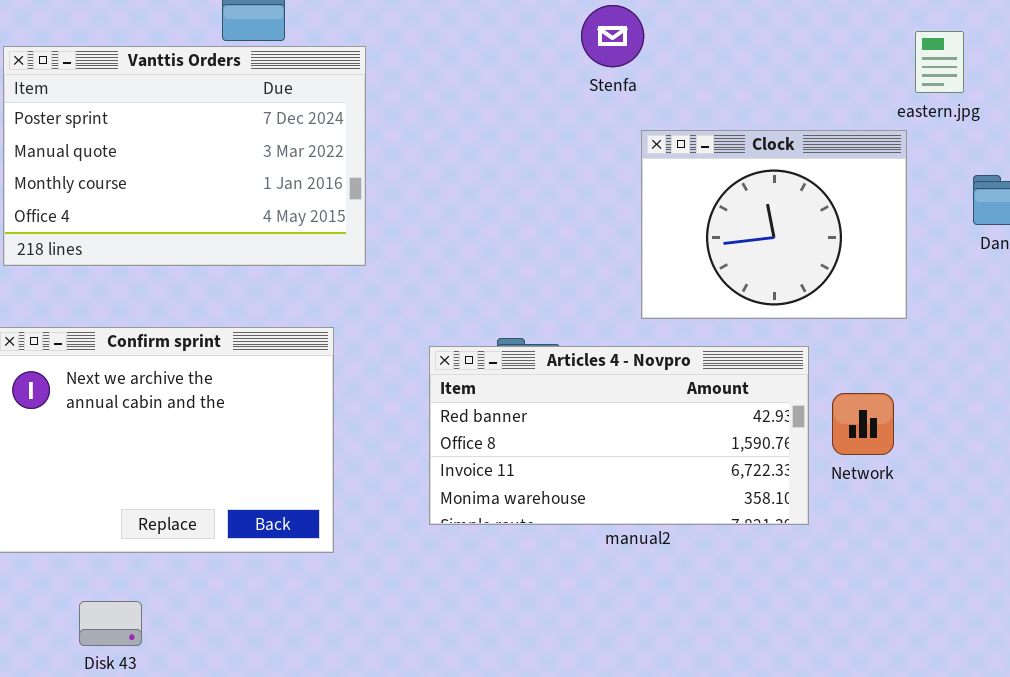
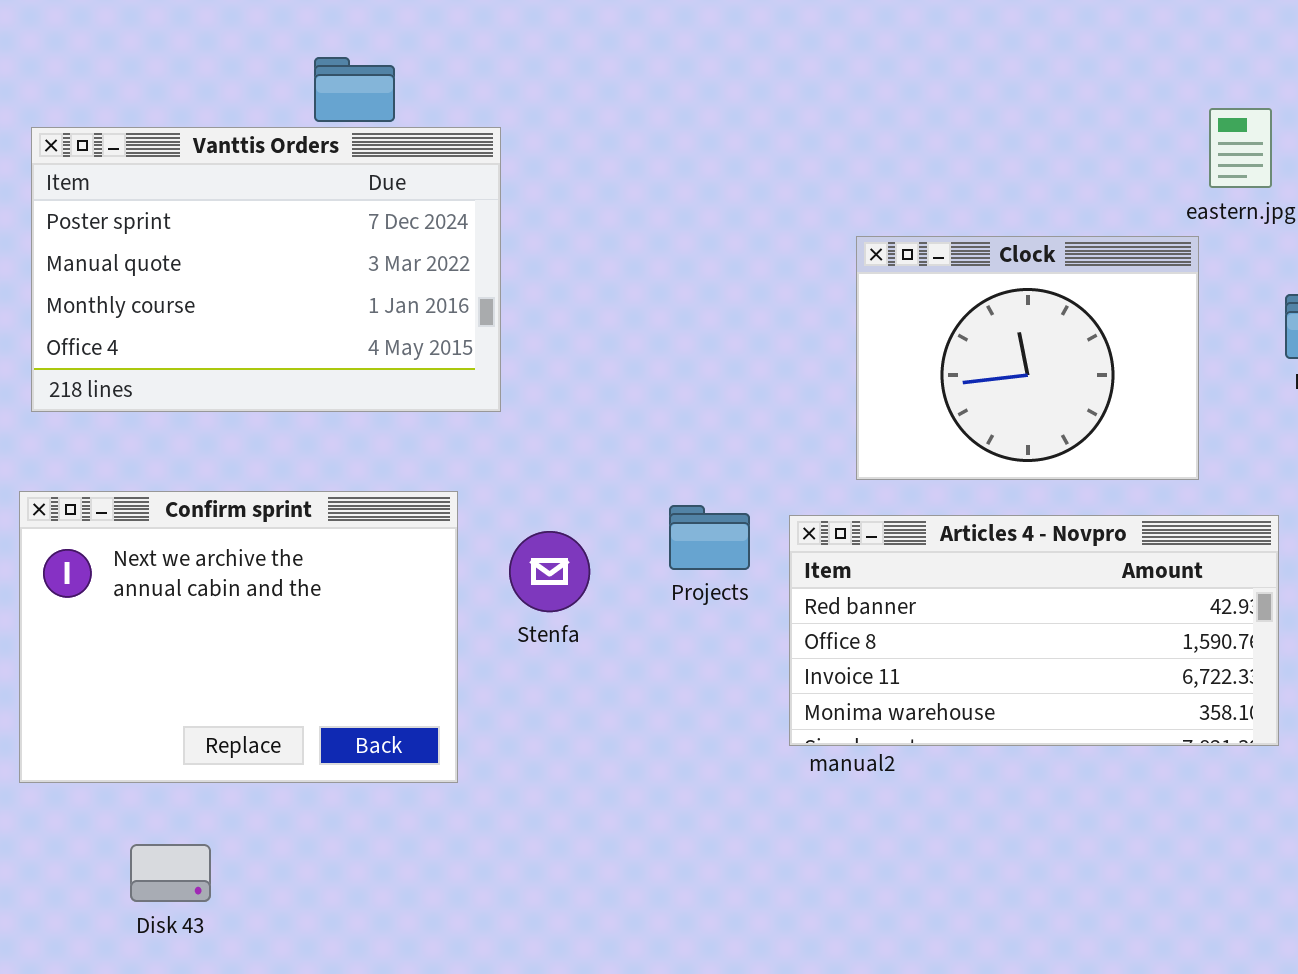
Stenfa: [581,5,644,67] -> [509,531,590,612], moved
Articles 4 - Novpro: [429,346,809,525] -> [789,515,1279,746], moved

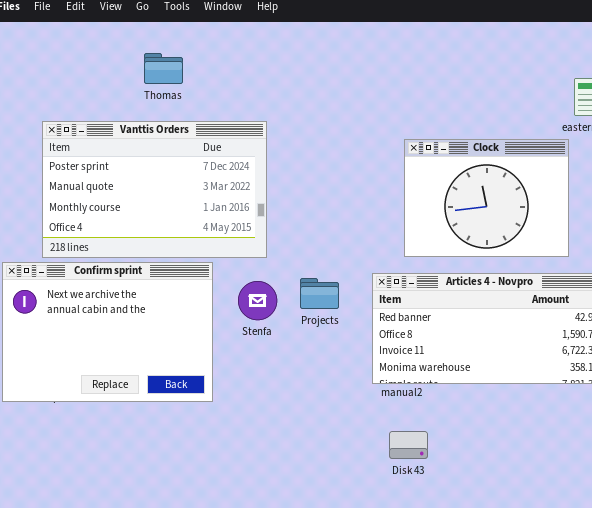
Vanttis Orders: [31,127,501,412] -> [42,121,267,258], moved
Projects: [669,505,750,570] -> [300,278,339,309], moved
Disk 43: [130,844,211,902] -> [389,431,428,459], moved

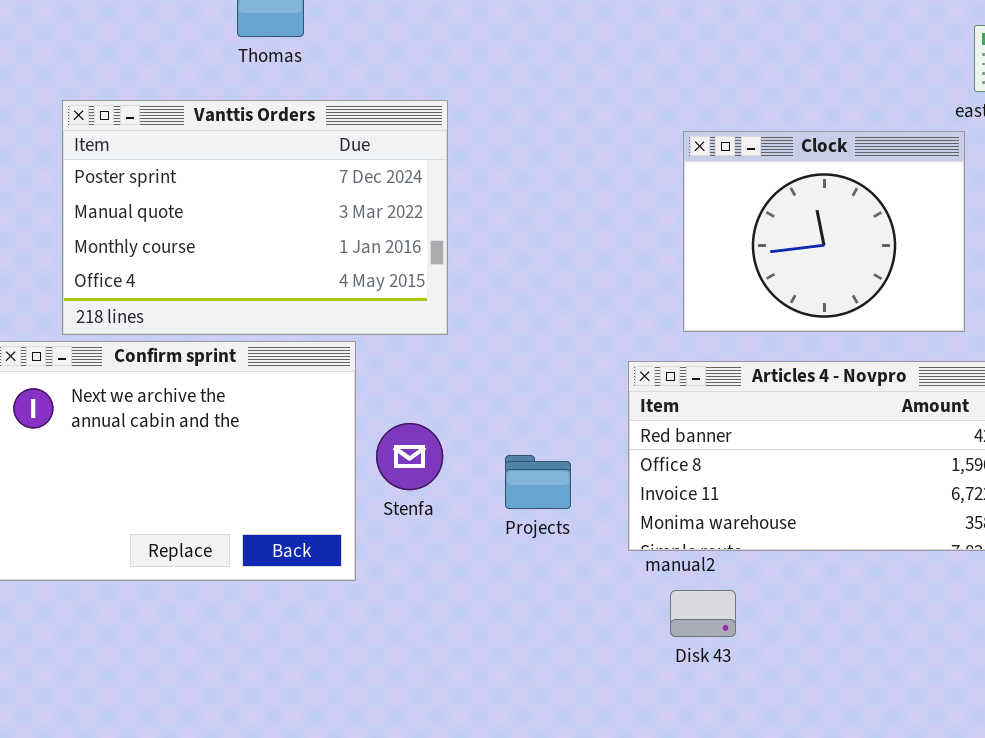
Projects: [300,278,339,309] -> [505,455,571,509], moved
Stenfa: [238,281,277,320] -> [376,423,443,490], moved
Disk 43: [389,431,428,459] -> [670,590,736,637], moved

